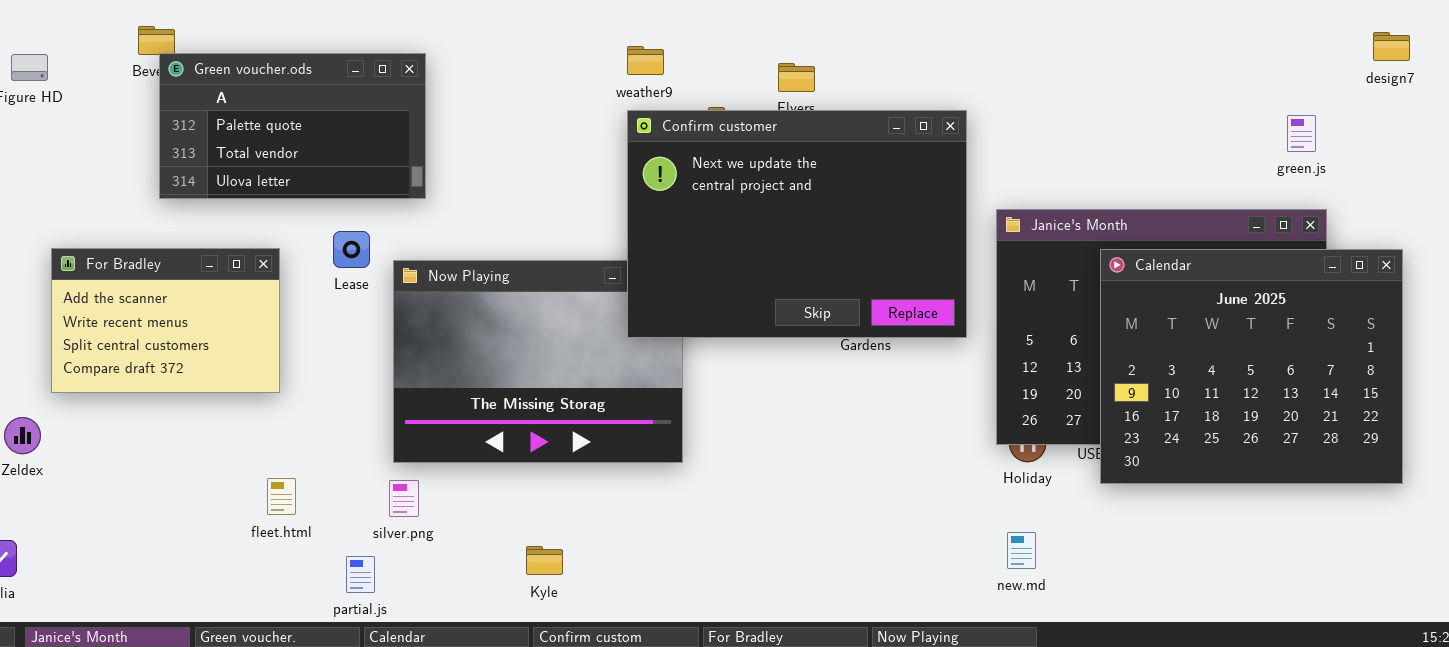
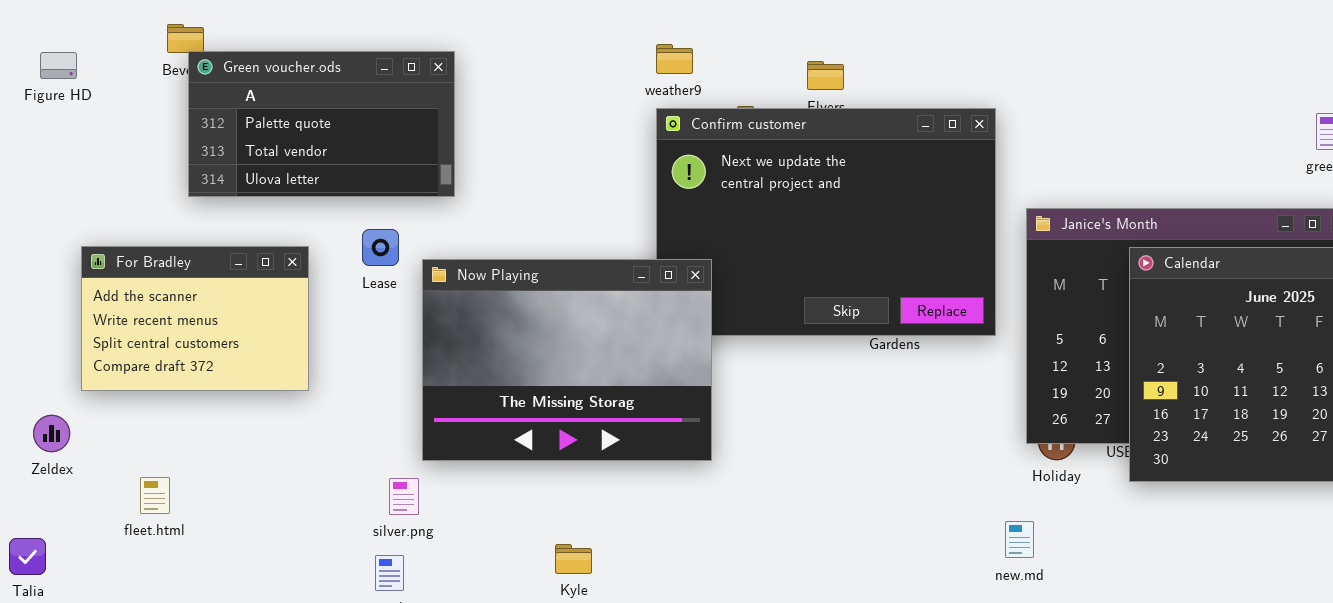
Now Playing: [393,260,683,463] -> [422,259,712,461], raised
fleet.html: [267,478,296,515] -> [140,477,170,514], moved
silver.png: [389,480,419,517] -> [389,478,419,515], moved
new.md: [1007,532,1036,569] -> [1005,521,1034,558], moved

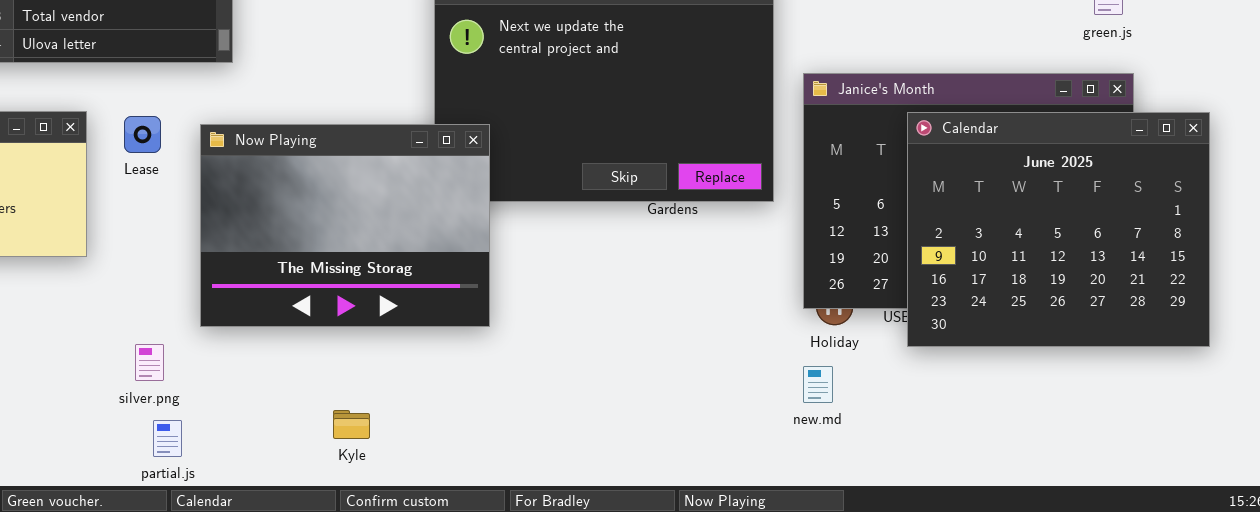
Lease: [362,229,399,266] -> [124,116,161,153], moved
silver.png: [389,478,419,515] -> [135,344,164,381], moved
new.md: [1005,521,1034,558] -> [803,366,833,403], moved

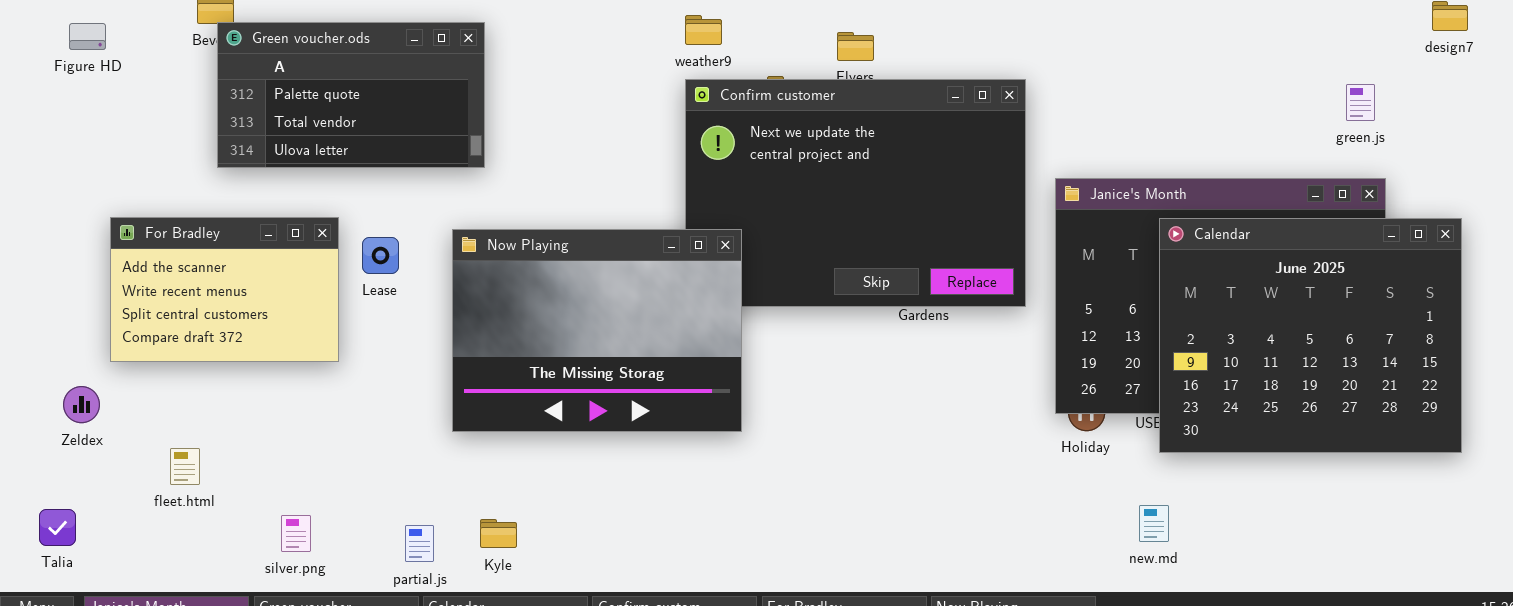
Lease: [124,116,161,153] -> [362,237,399,274], moved
silver.png: [135,344,164,381] -> [281,515,311,552], moved
new.md: [803,366,833,403] -> [1139,505,1169,542], moved
Kyle: [333,410,370,439] -> [480,519,517,548], moved

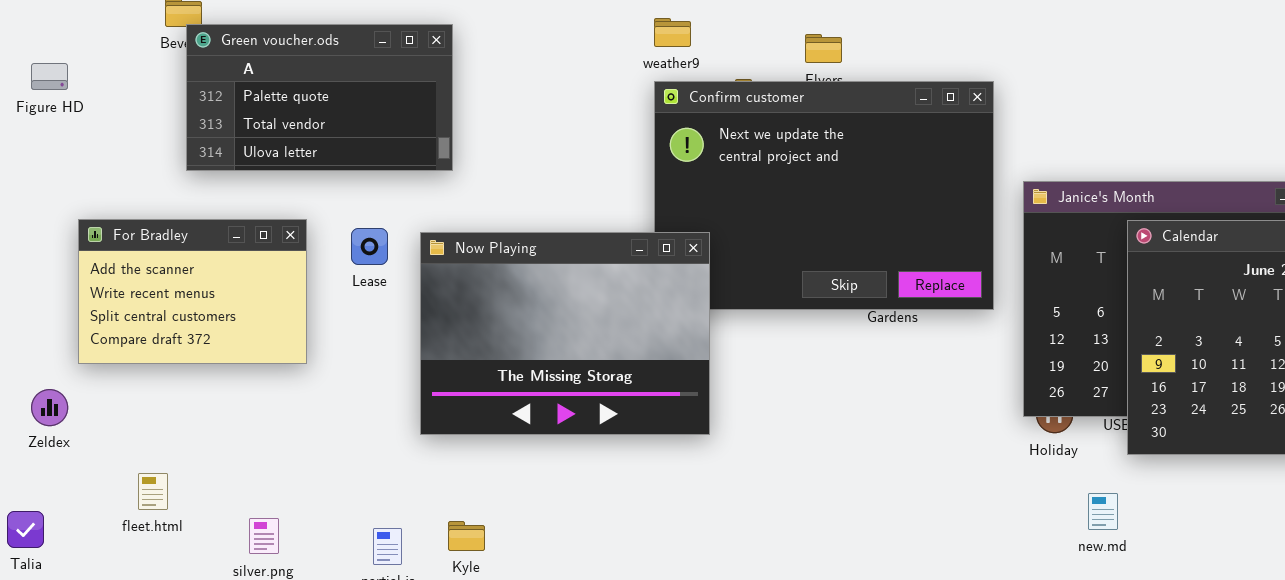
Figure HD: [69,23,106,50] -> [31,63,68,90], moved
Lease: [362,237,399,274] -> [351,228,388,265], moved
fleet.html: [170,448,200,485] -> [138,473,168,510], moved
new.md: [1139,505,1169,542] -> [1088,493,1118,530], moved

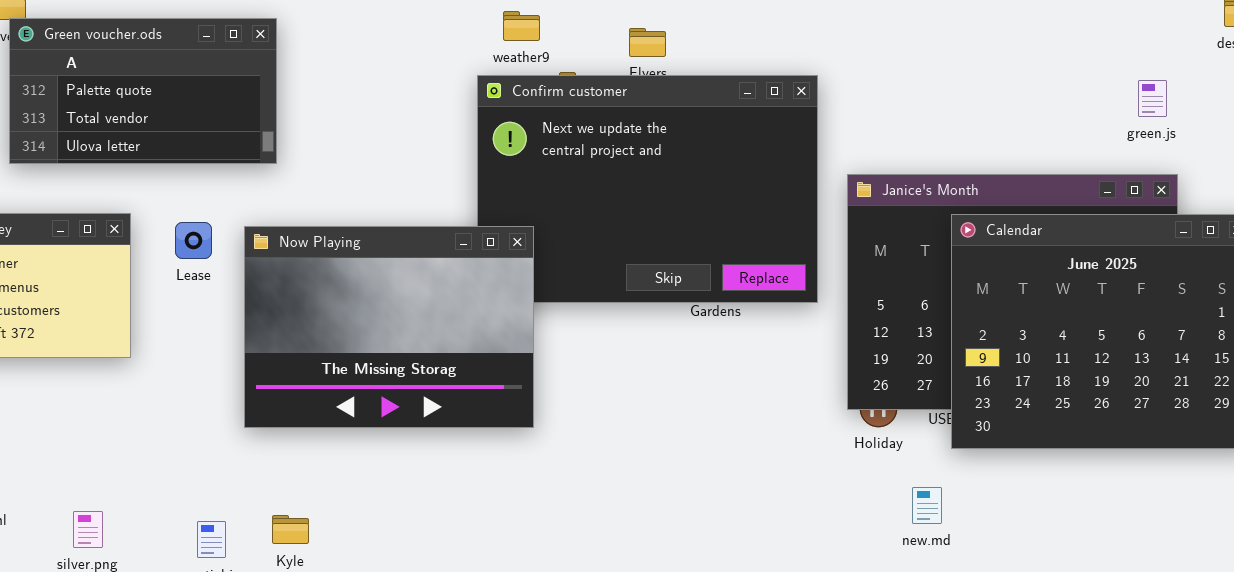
weather9: [654,18,691,47] -> [503,11,540,41], moved

